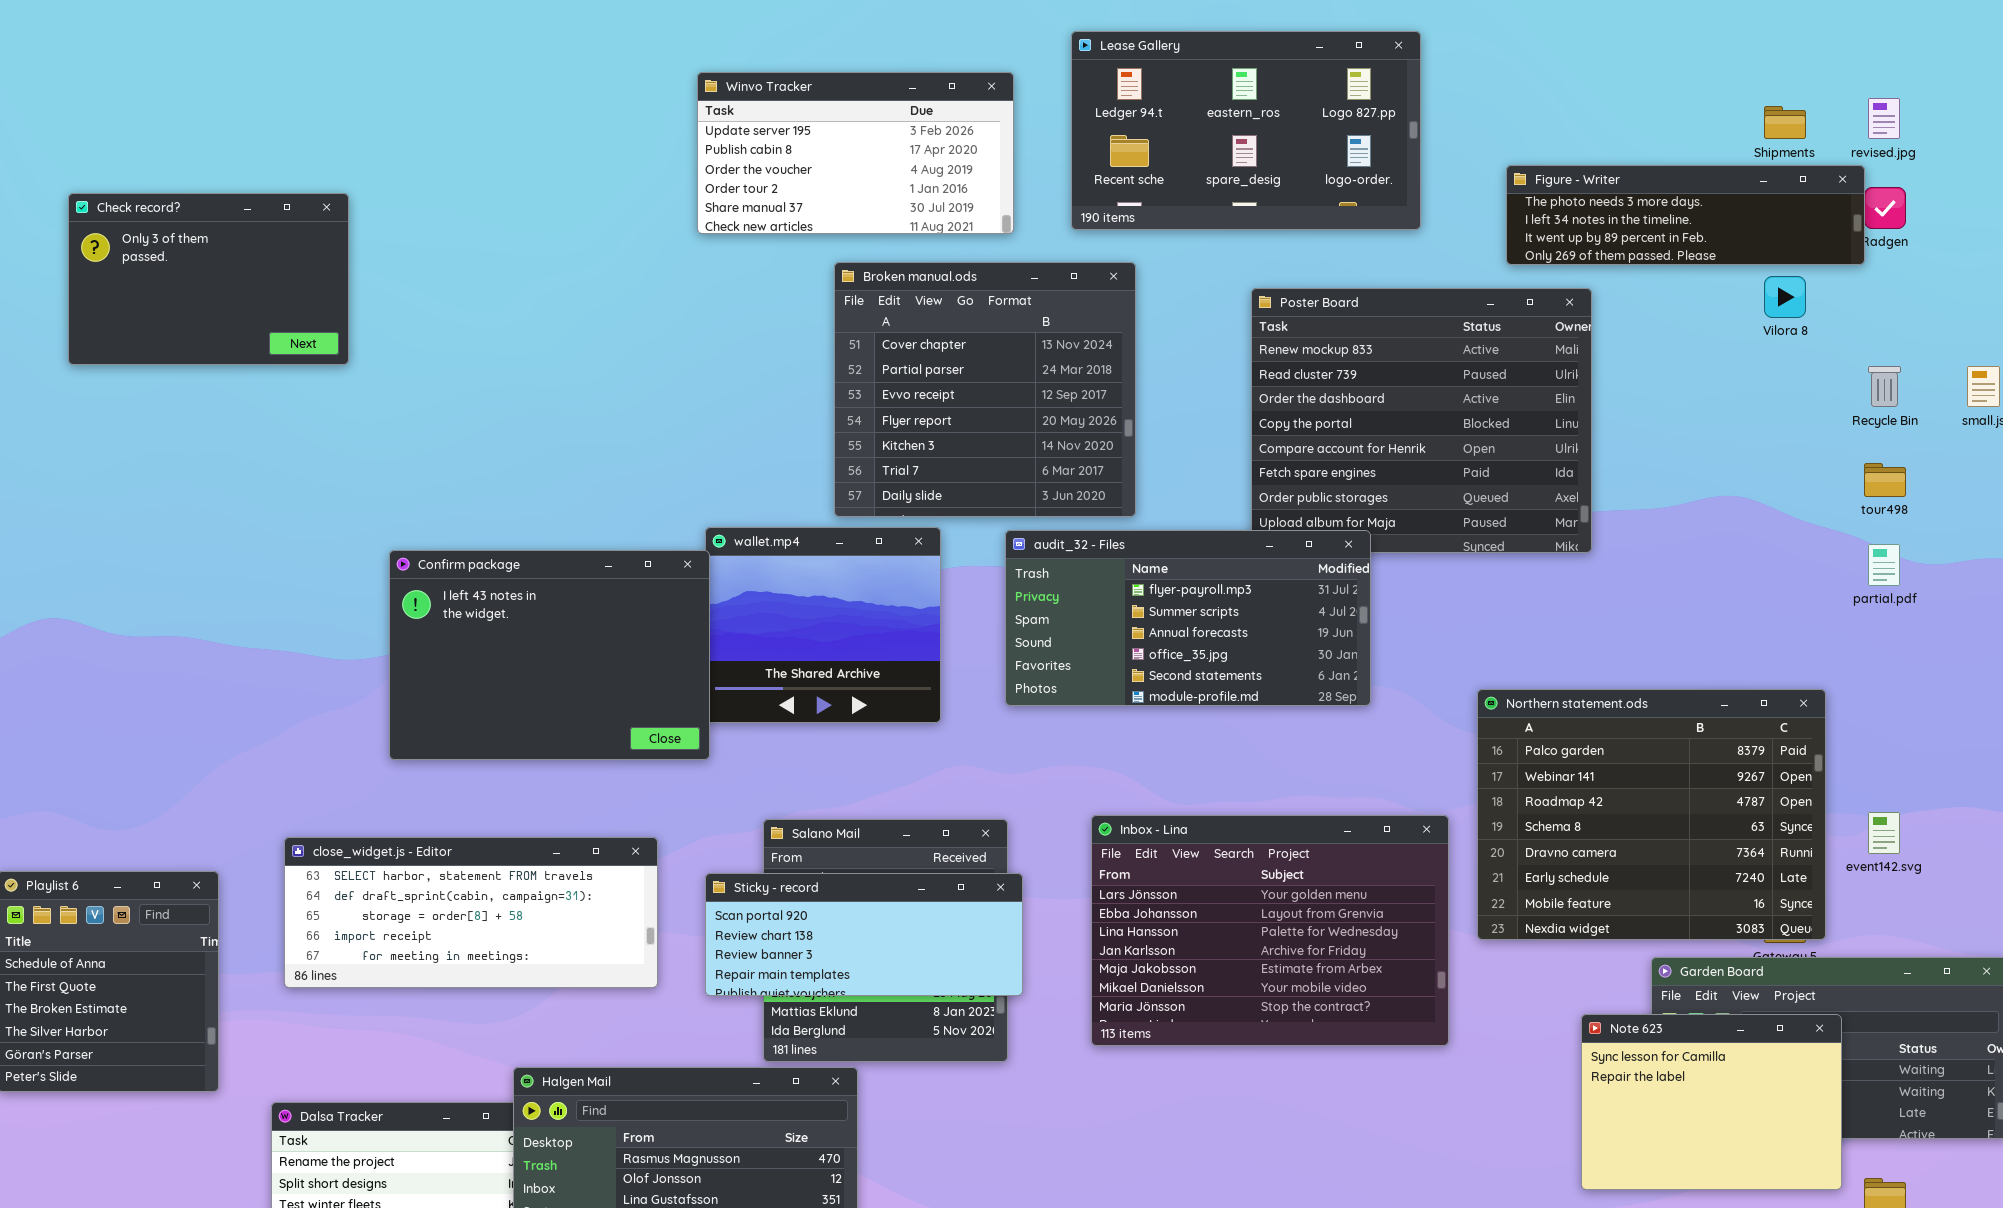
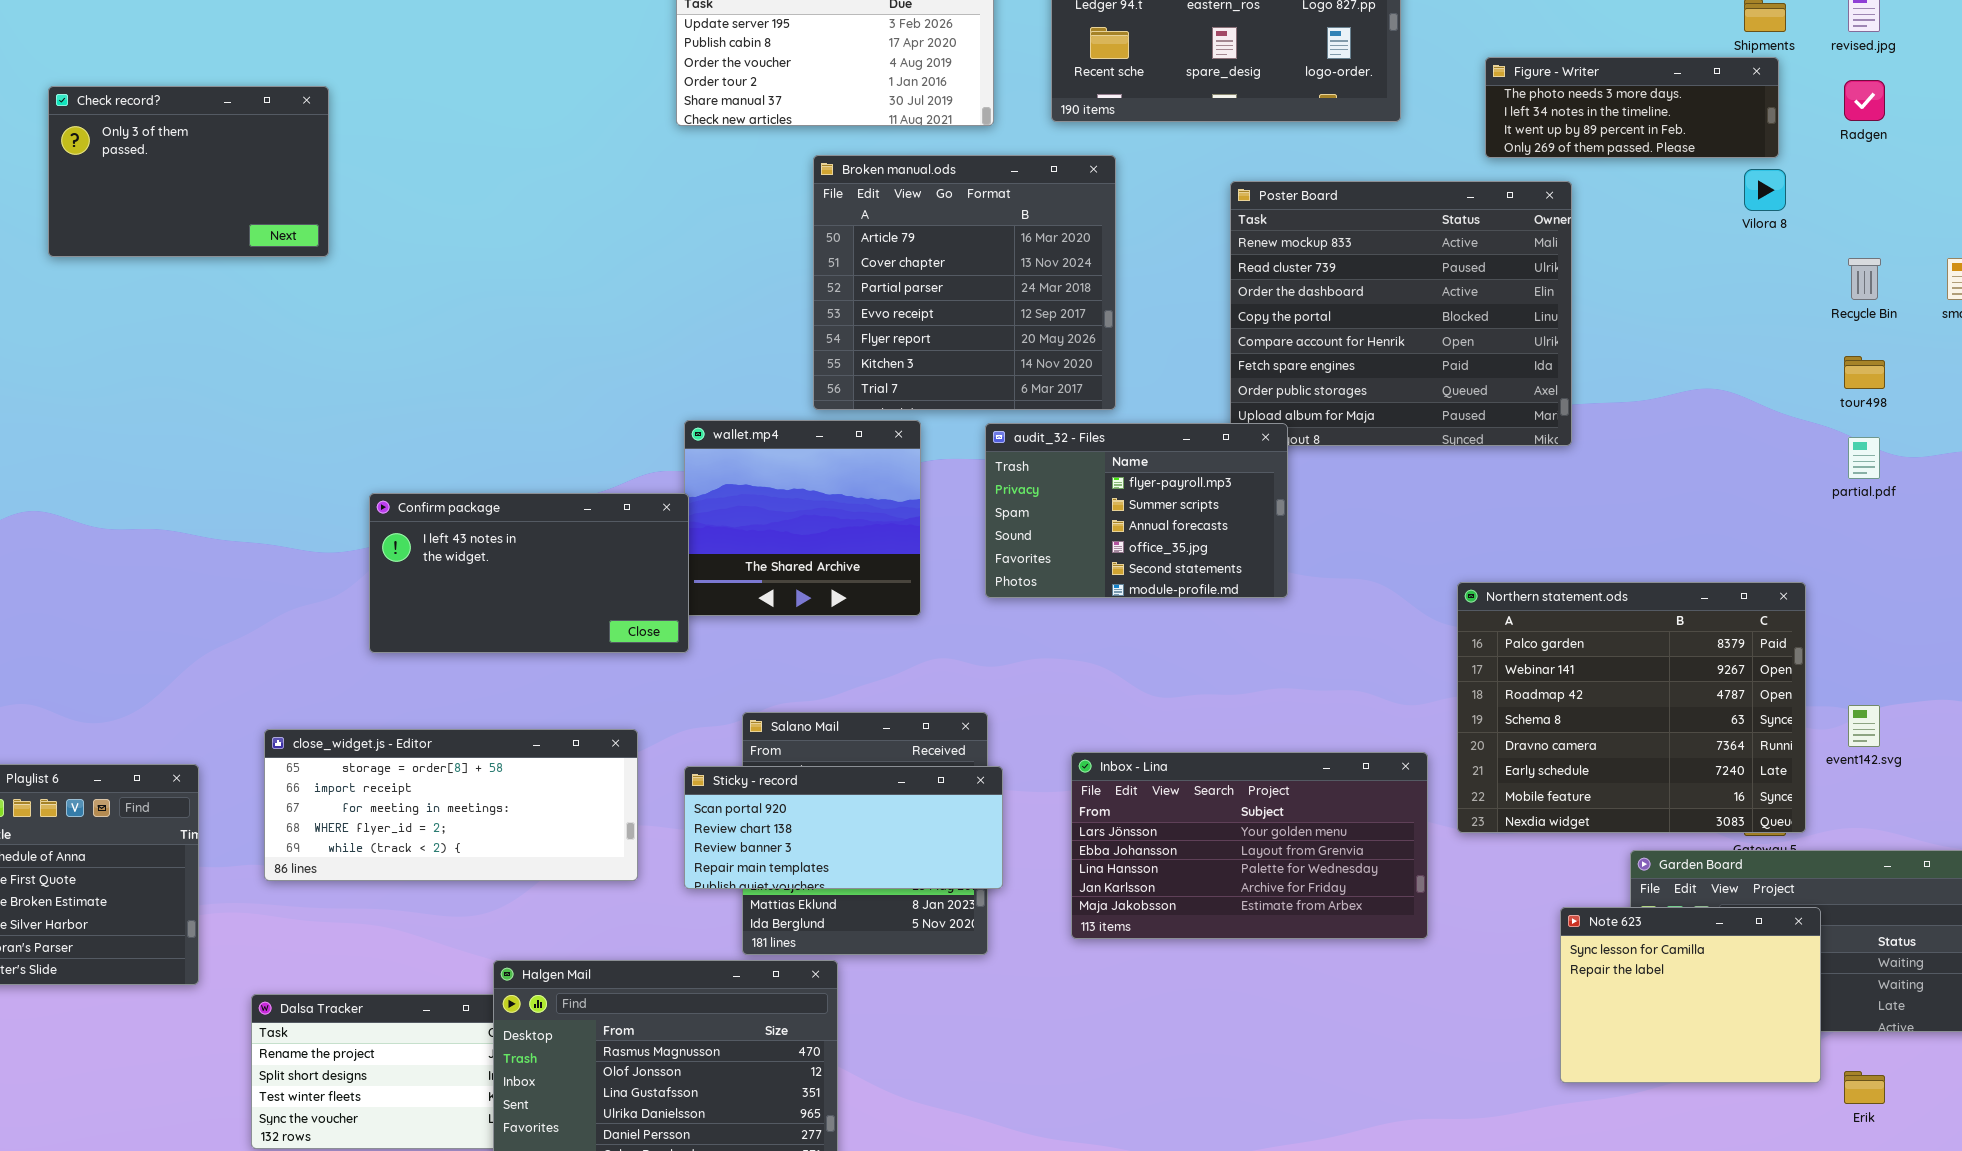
Figure - Writer: [1506,165,1865,265] -> [1485,57,1779,158], resized
Broken manual.ods: [834,262,1136,517] -> [813,155,1116,410], scrolled up 1 row
audit_32 - Files: [1005,530,1371,706] -> [985,423,1288,598], resized
Confirm package: [389,550,710,760] -> [369,493,689,653], resized
Inbox - Lina: [1091,815,1449,1046] -> [1071,752,1428,939], resized
close_widget.js - Editor: [284,837,658,988] -> [264,729,638,881], scrolled down 2 rows

